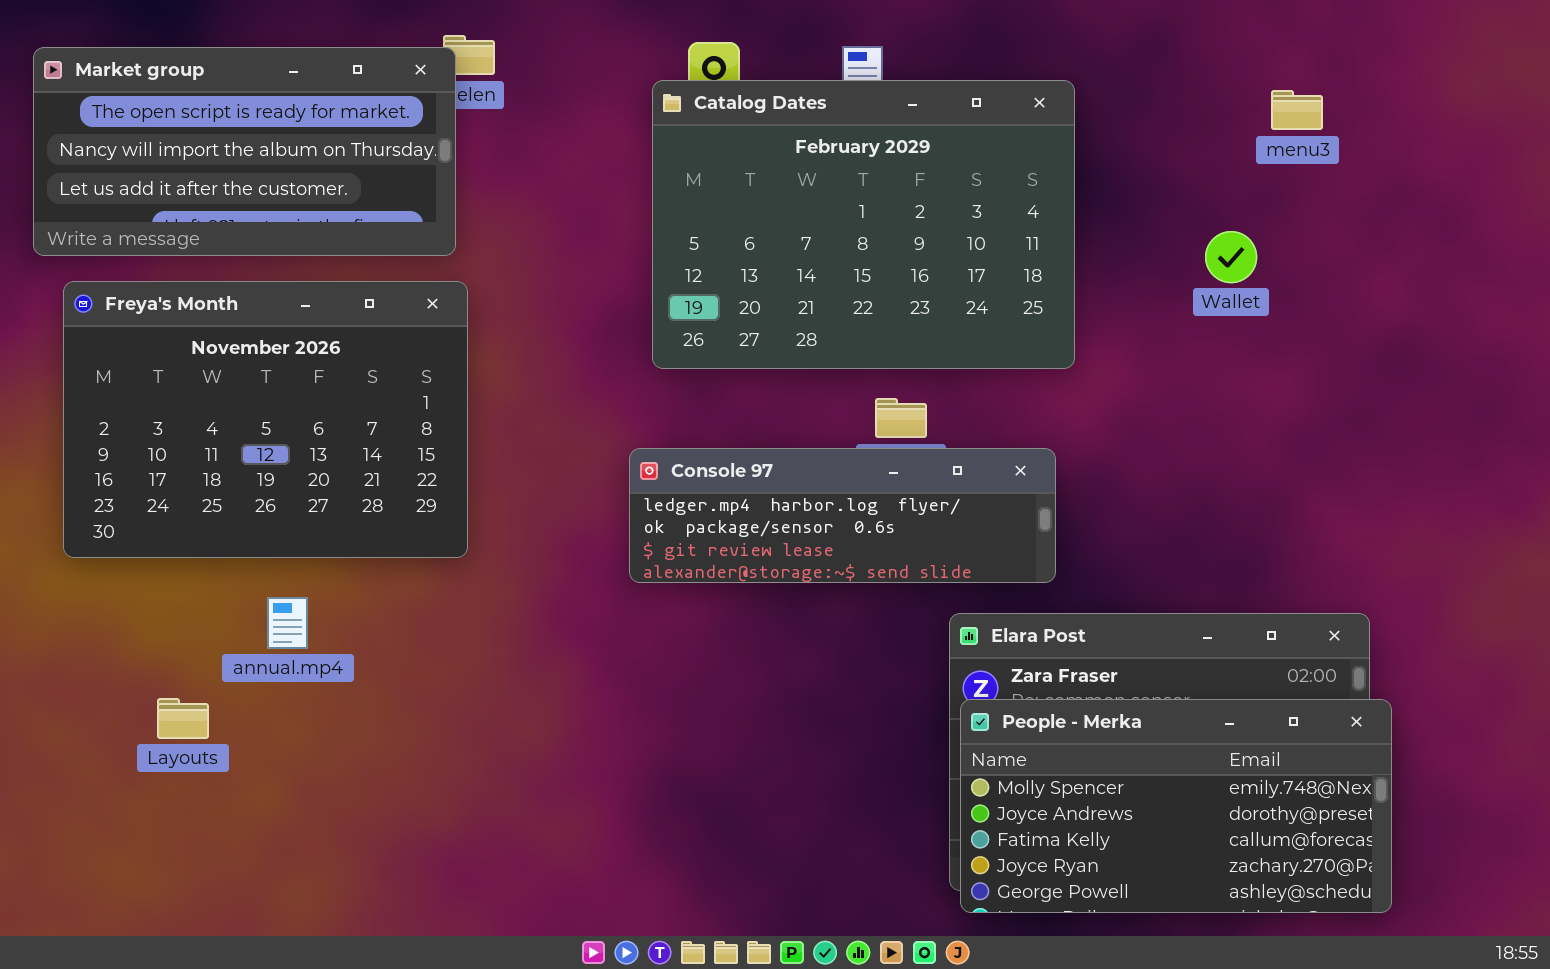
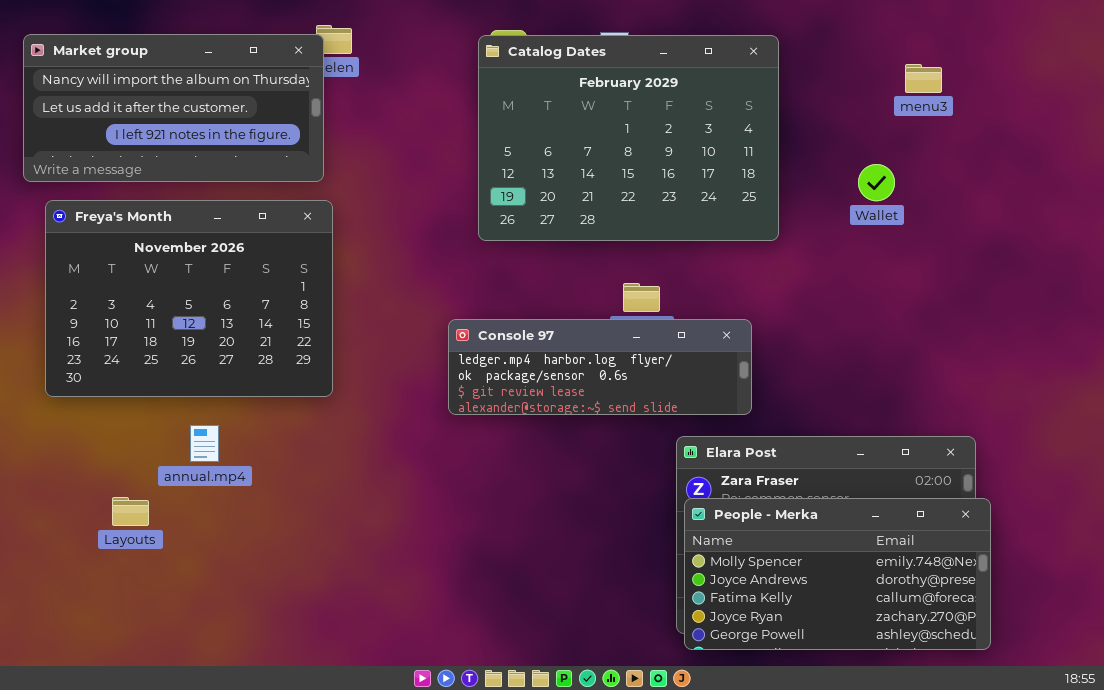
Market group: [33,47,456,256] -> [23,34,324,182], scrolled down 1 row
Catalog Dates: [652,80,1075,369] -> [478,35,779,241], moved

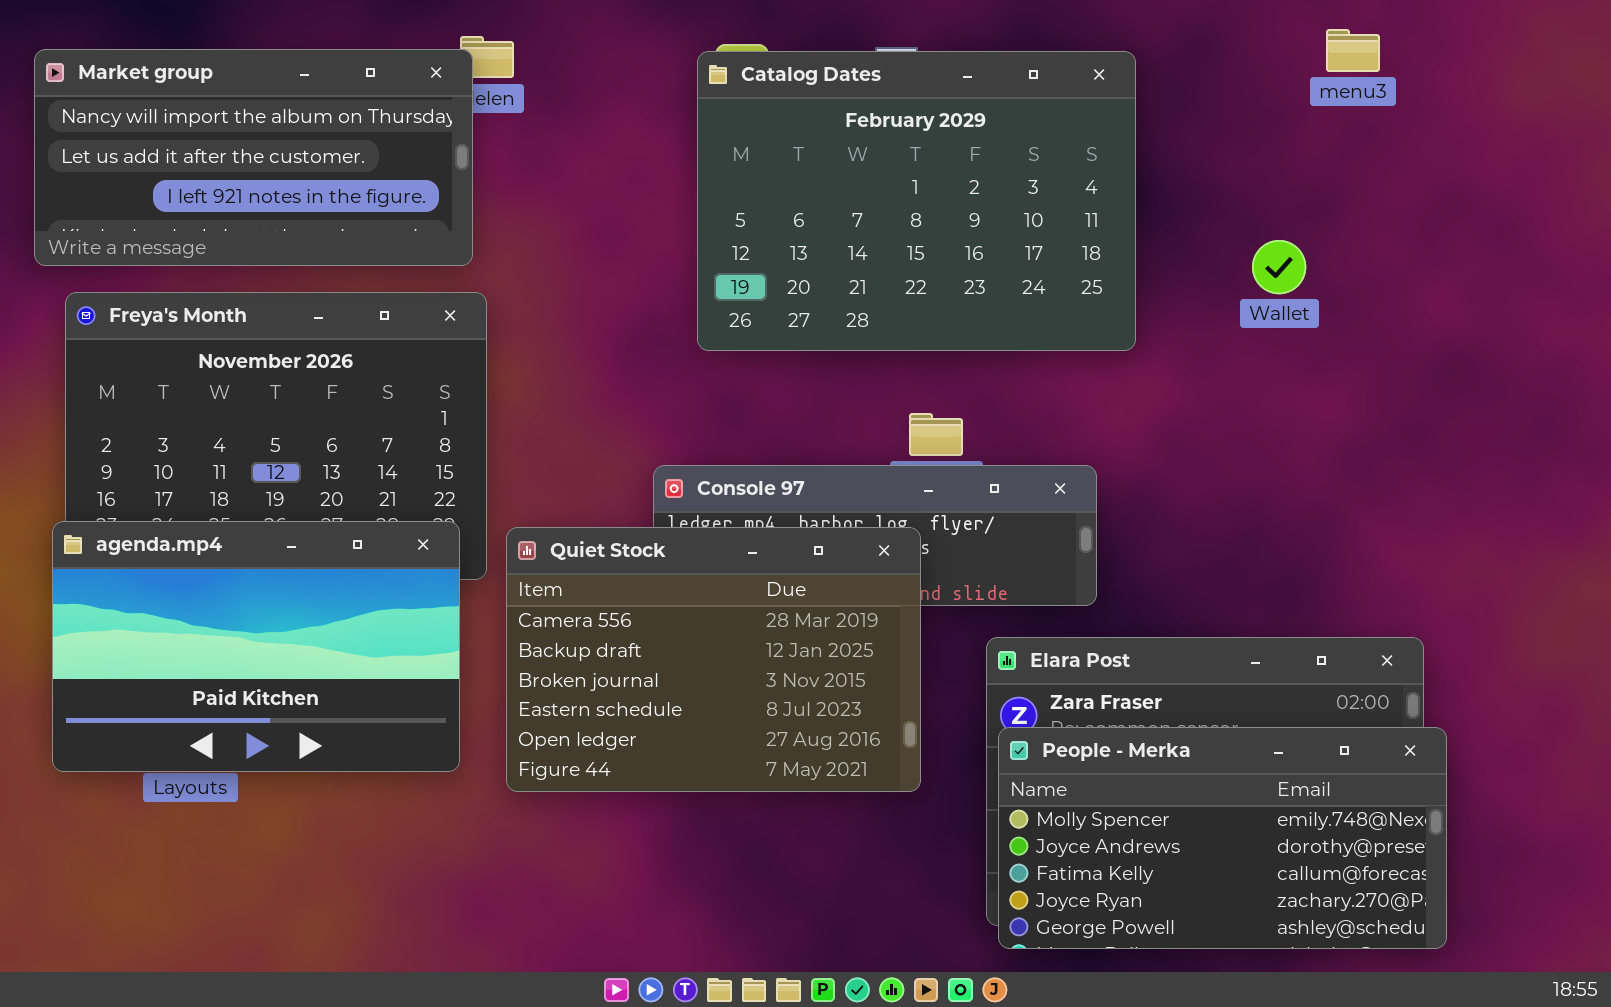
menu3: [905,64,942,93] -> [1326,29,1380,72], moved
agenda.mp4: none -> [52,521,460,772], opened
Quiet Stock: none -> [506,527,921,792], opened

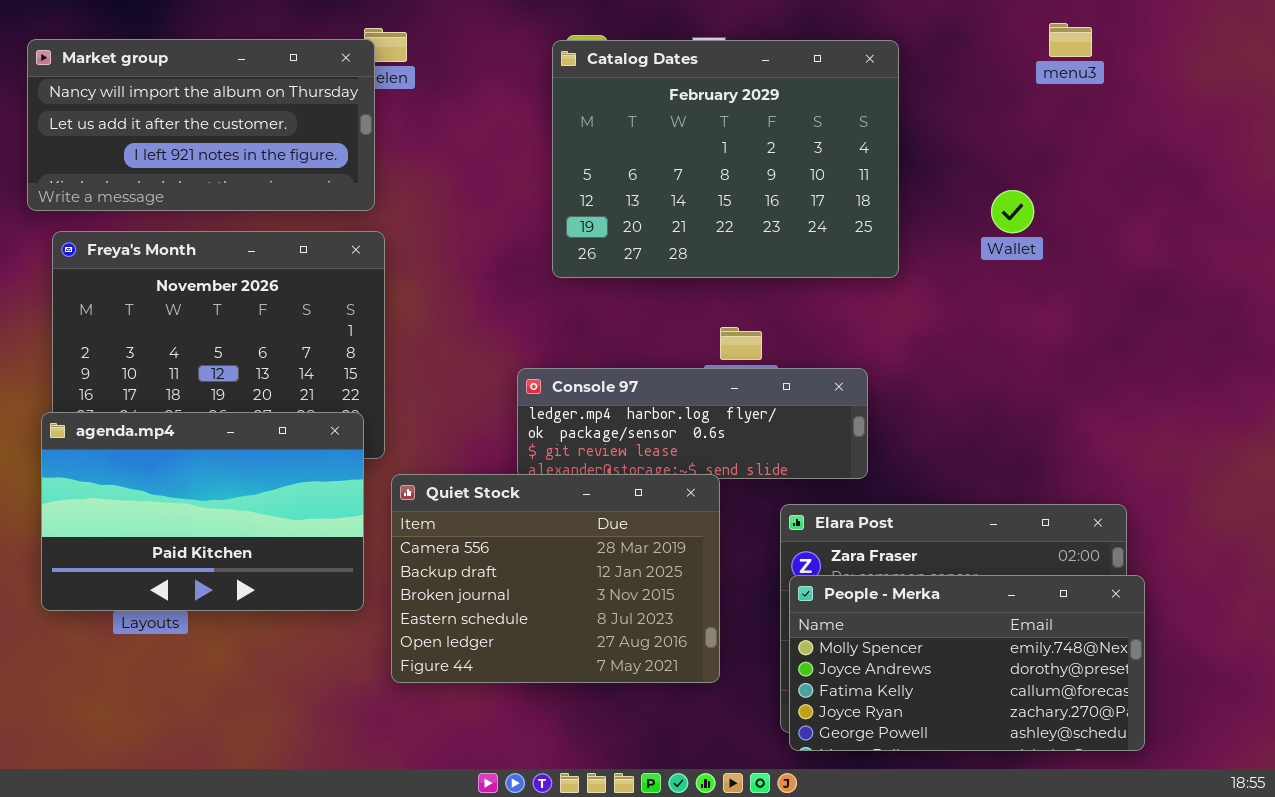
Quiet Stock: [506,527,921,792] -> [391,474,720,683], moved

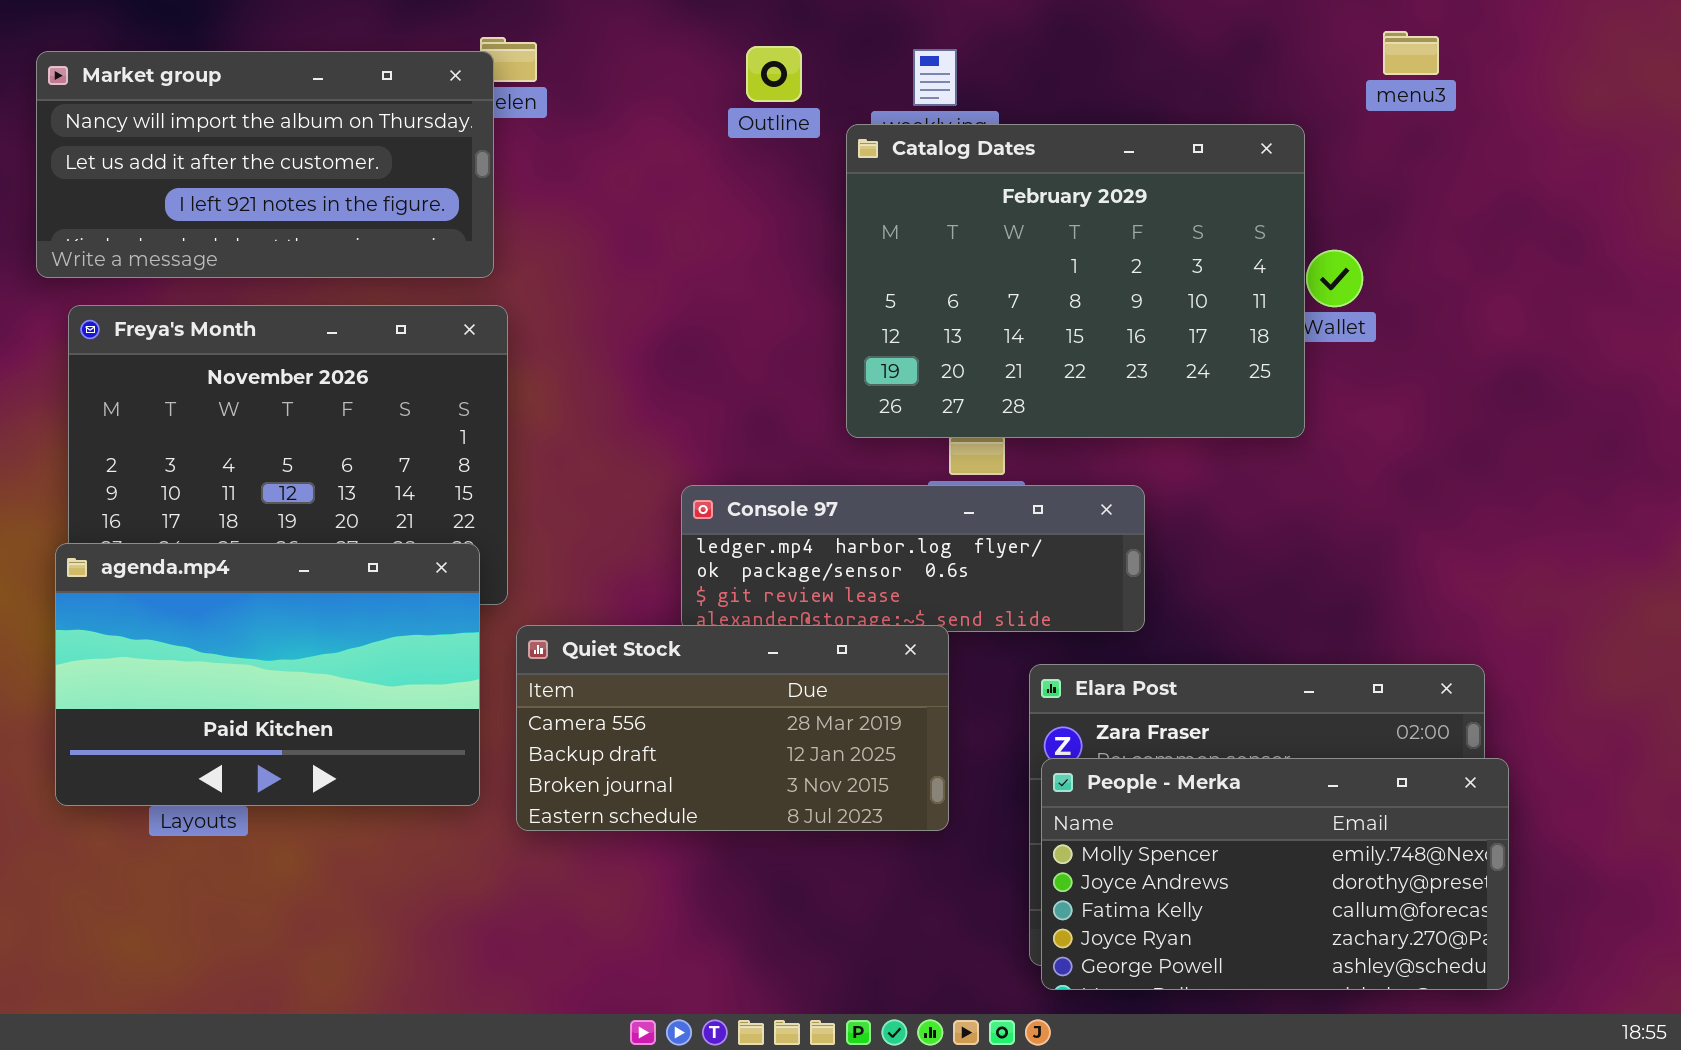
Catalog Dates: [552,40,899,278] -> [846,124,1305,438], moved
Quiet Stock: [391,474,720,683] -> [516,625,949,831], resized

